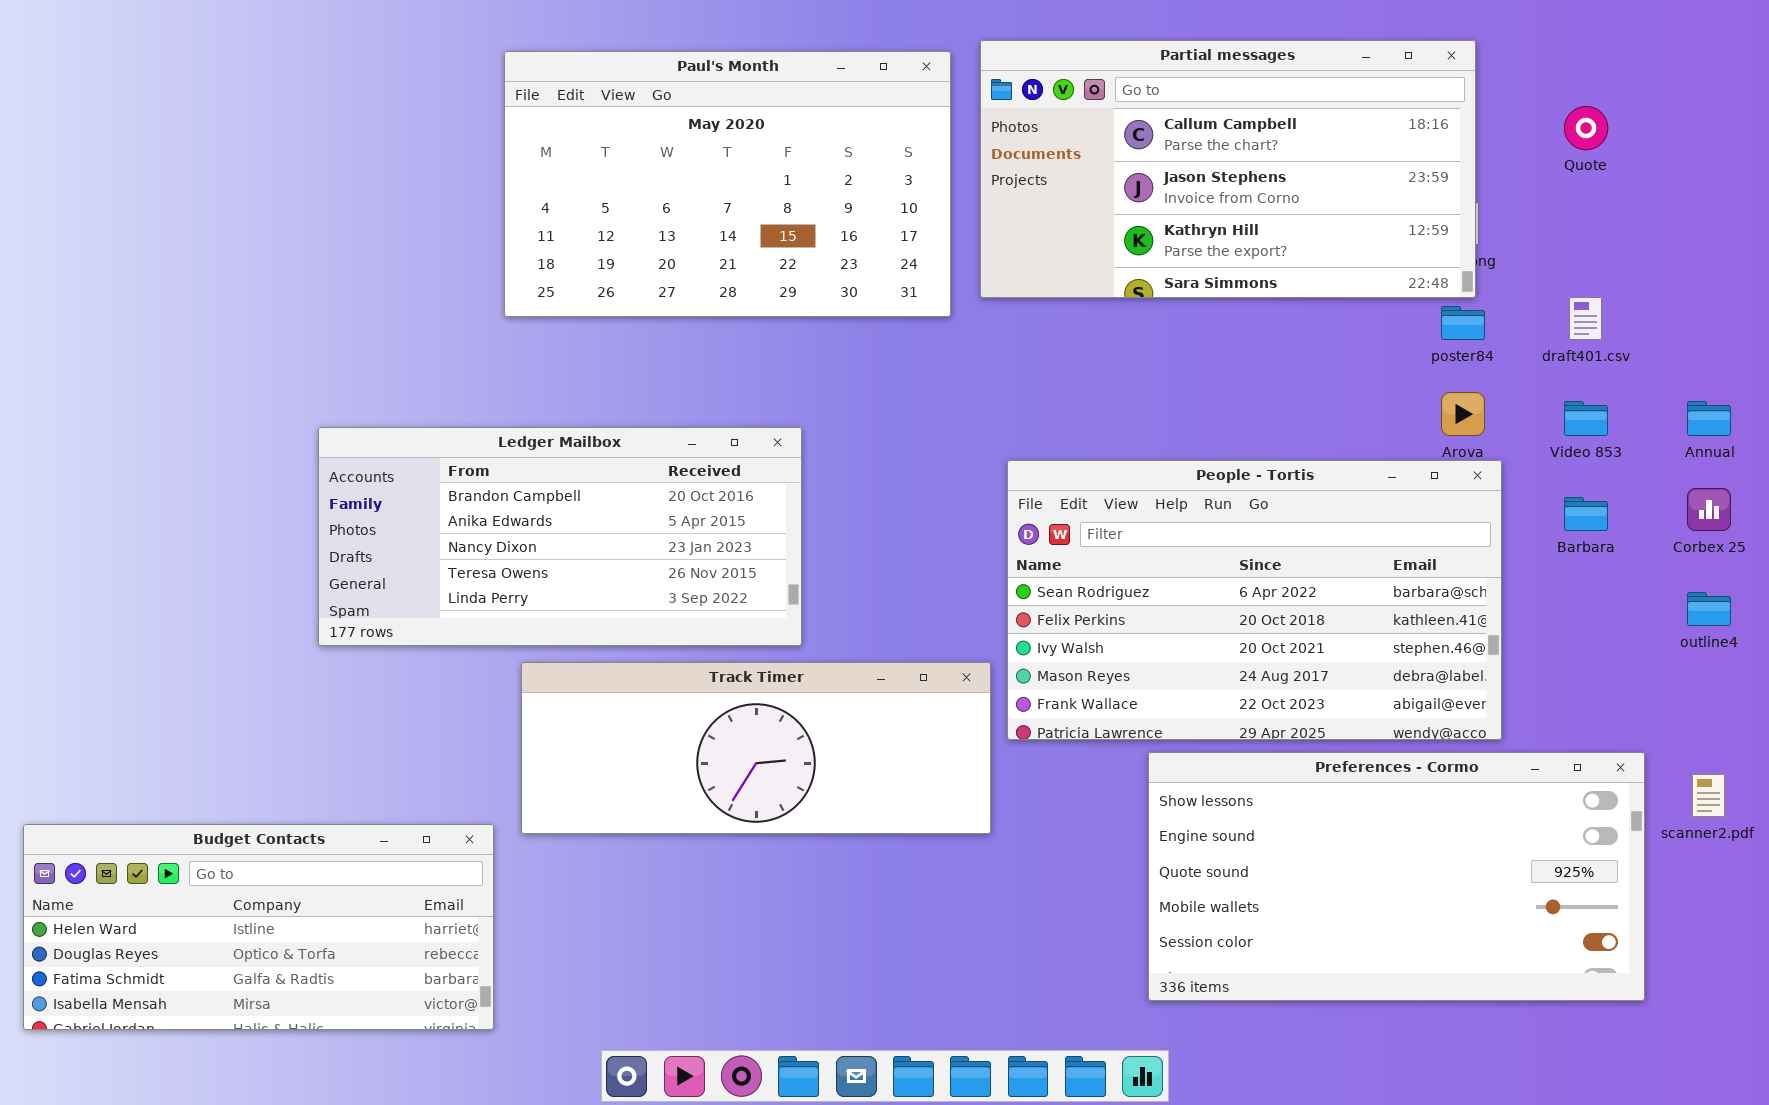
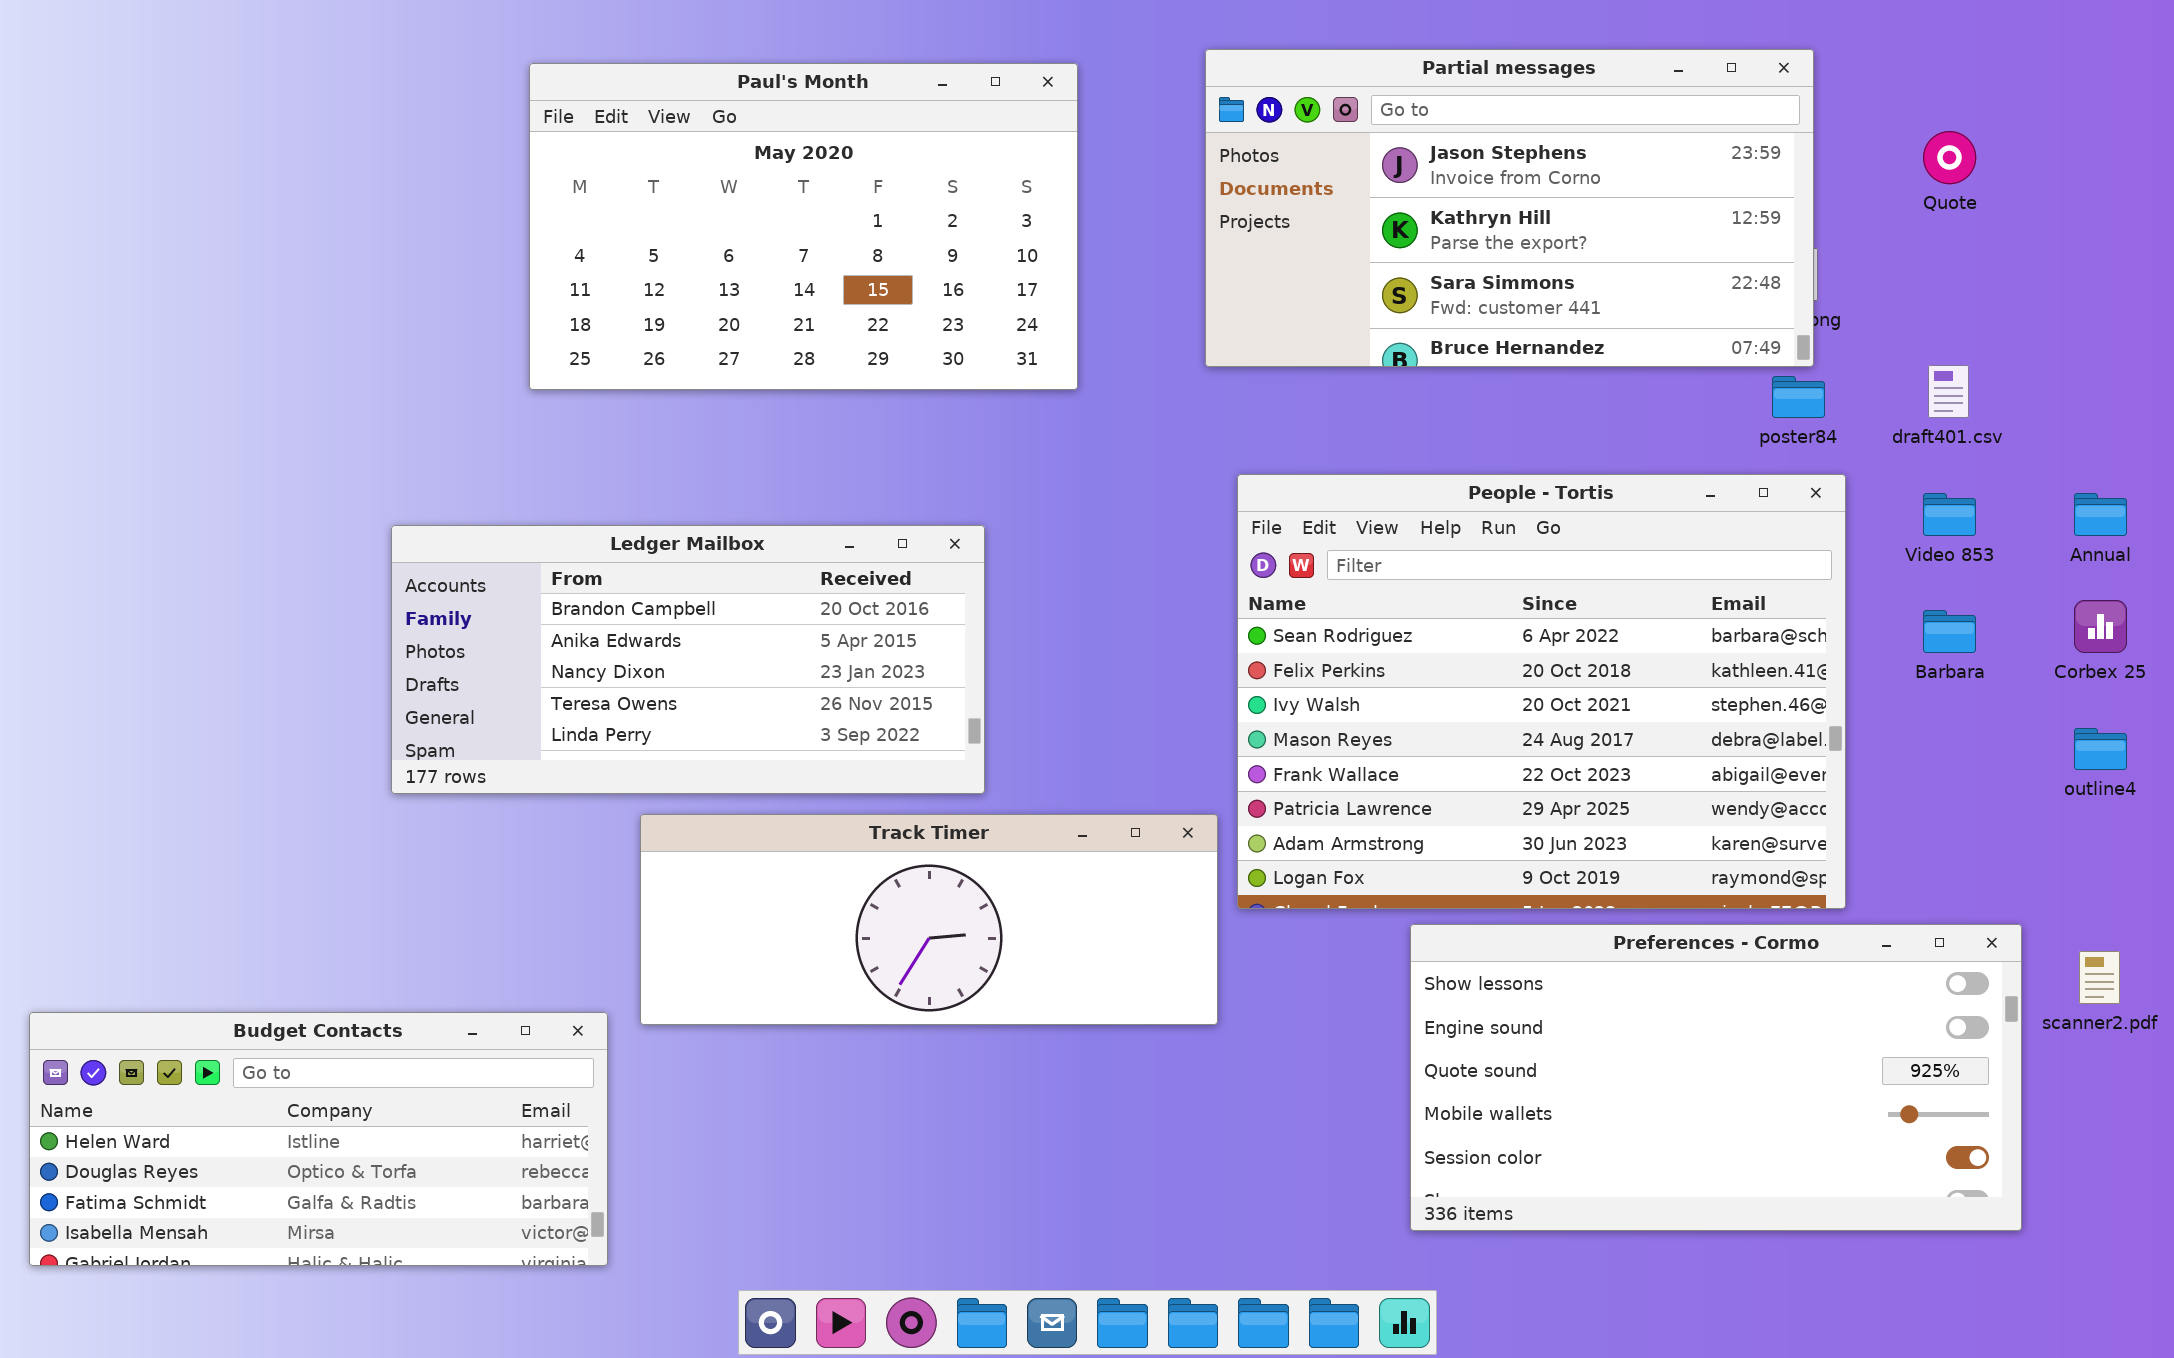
Partial messages: [980,40,1476,298] -> [1205,49,1814,367], scrolled down 1 row
Paul's Month: [504,51,951,317] -> [529,63,1078,390], moved
People - Tortis: [1007,460,1502,740] -> [1237,474,1846,909], resized

